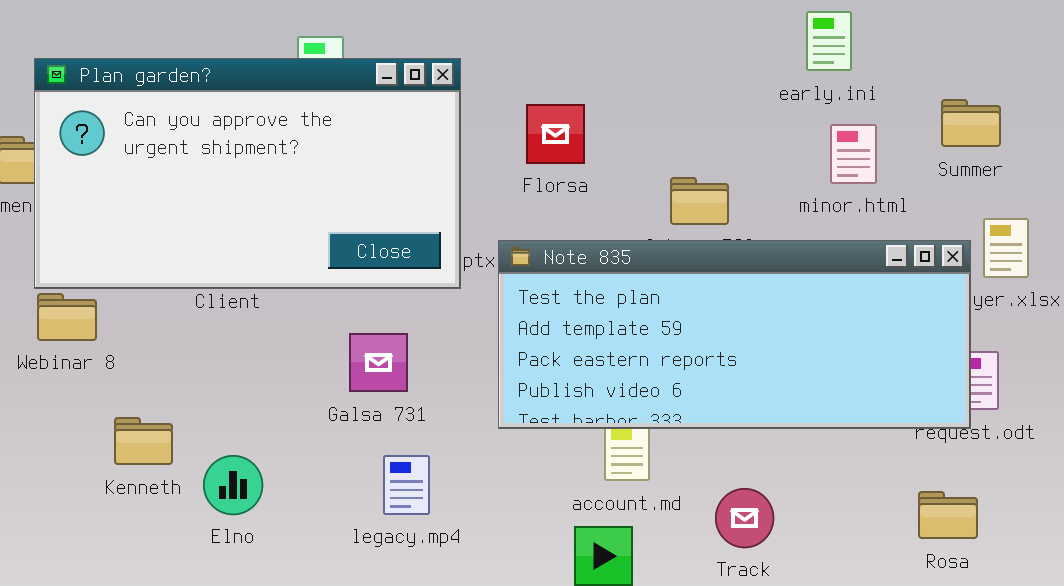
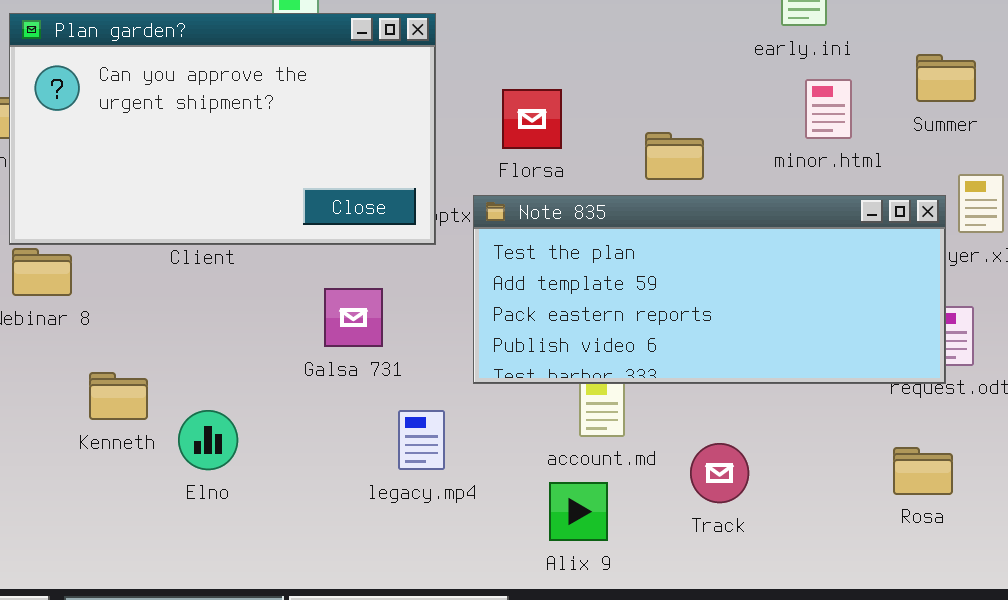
Florsa: [526,104,585,164] -> [502,89,562,149], moved
legacy.mp4: [383,455,430,515] -> [398,410,445,470], moved

